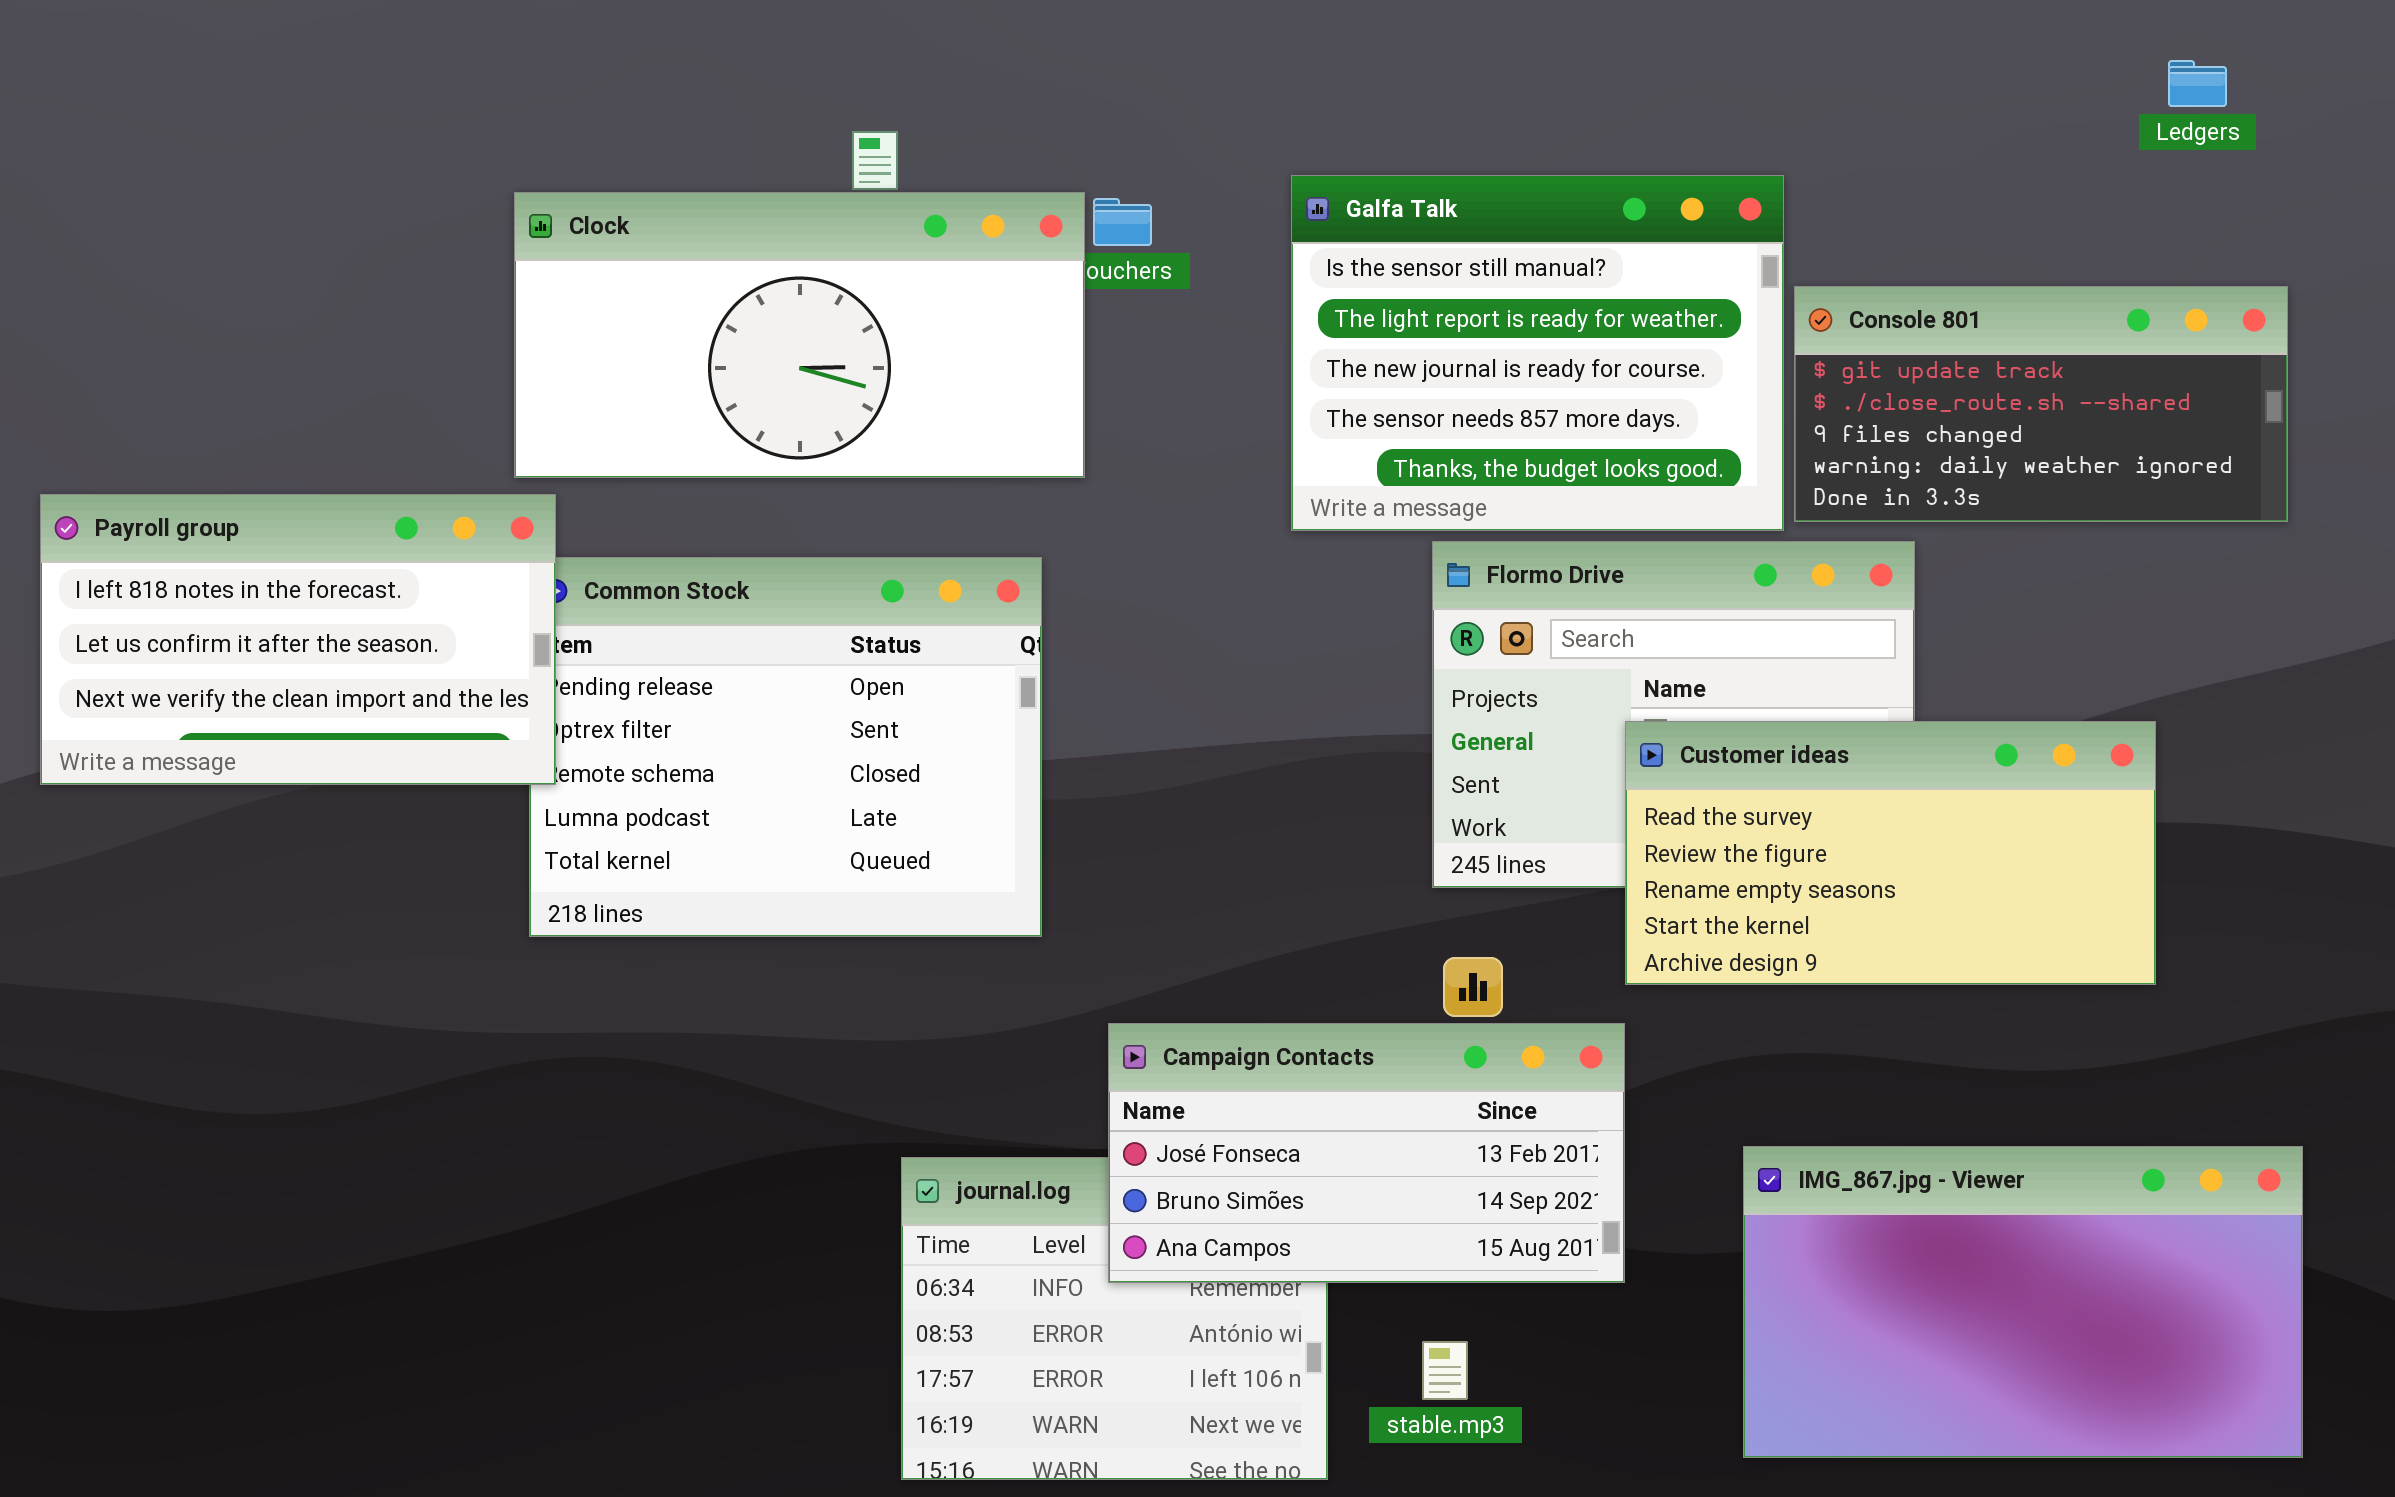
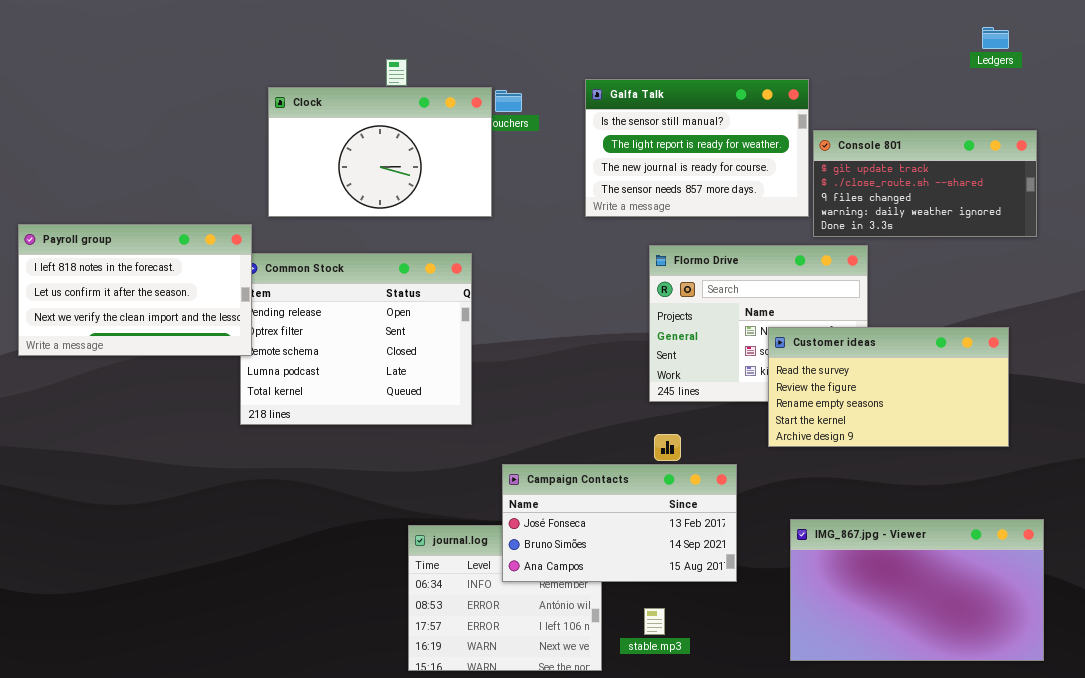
Galfa Talk: [1291,175,1784,531] -> [585,79,809,217], resized
Clock: [514,192,1085,478] -> [268,87,492,217], resized
Customer ideas: [1625,721,2156,985] -> [768,327,1009,447], moved

